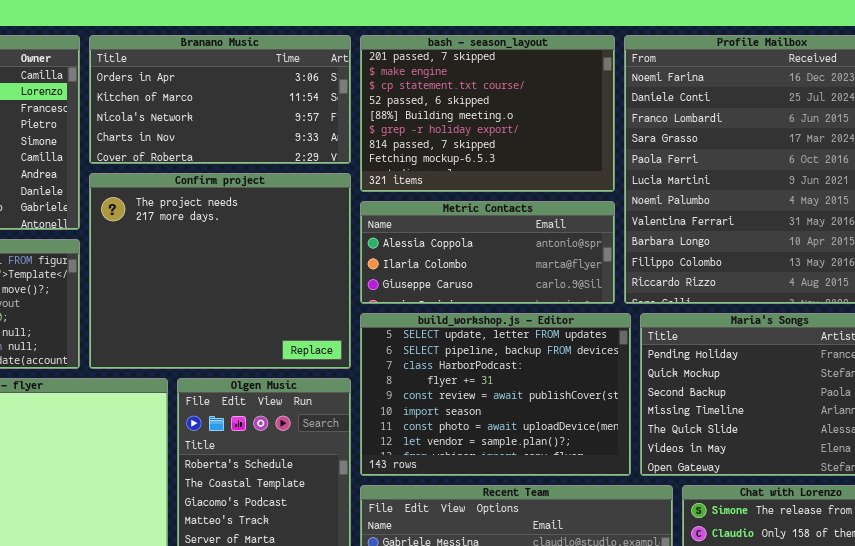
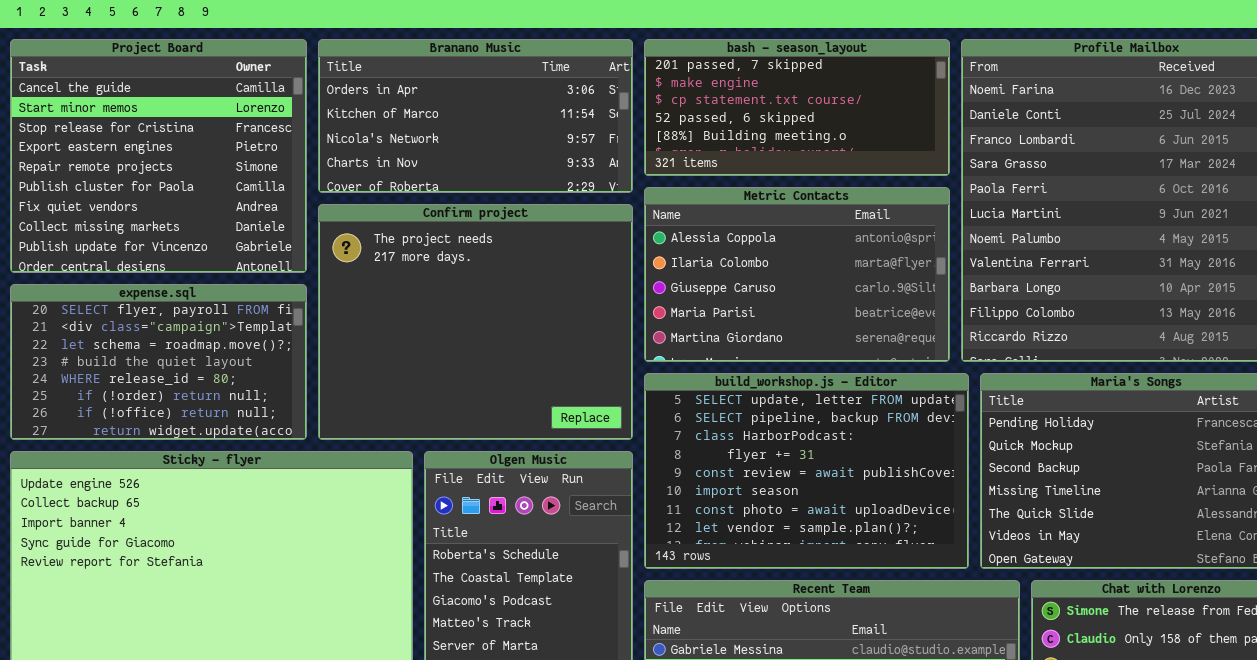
bash - season_layout: [360,35,615,192] -> [644,39,950,176], resized
Metric Contacts: [360,201,615,304] -> [644,187,950,362], resized

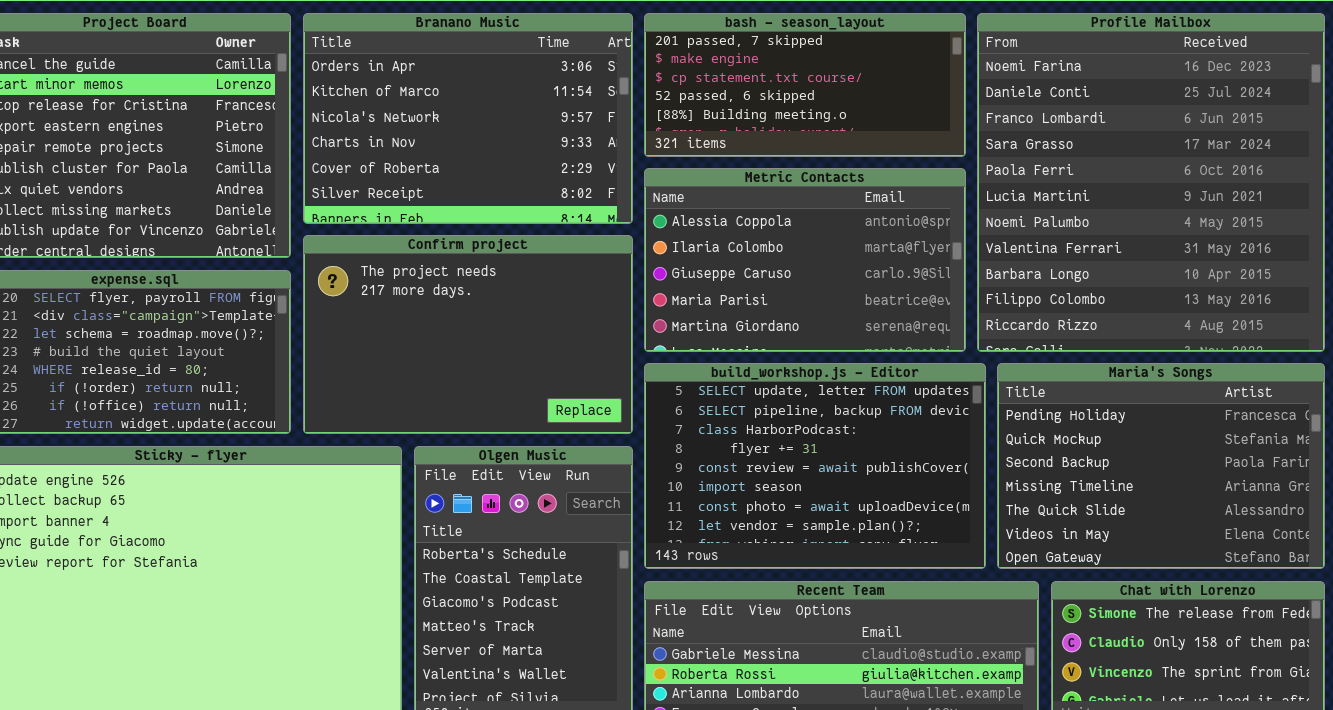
Branano Music: [318,39,633,193] -> [303,13,633,224], resized
Confirm project: [318,204,633,440] -> [303,235,633,434], resized

